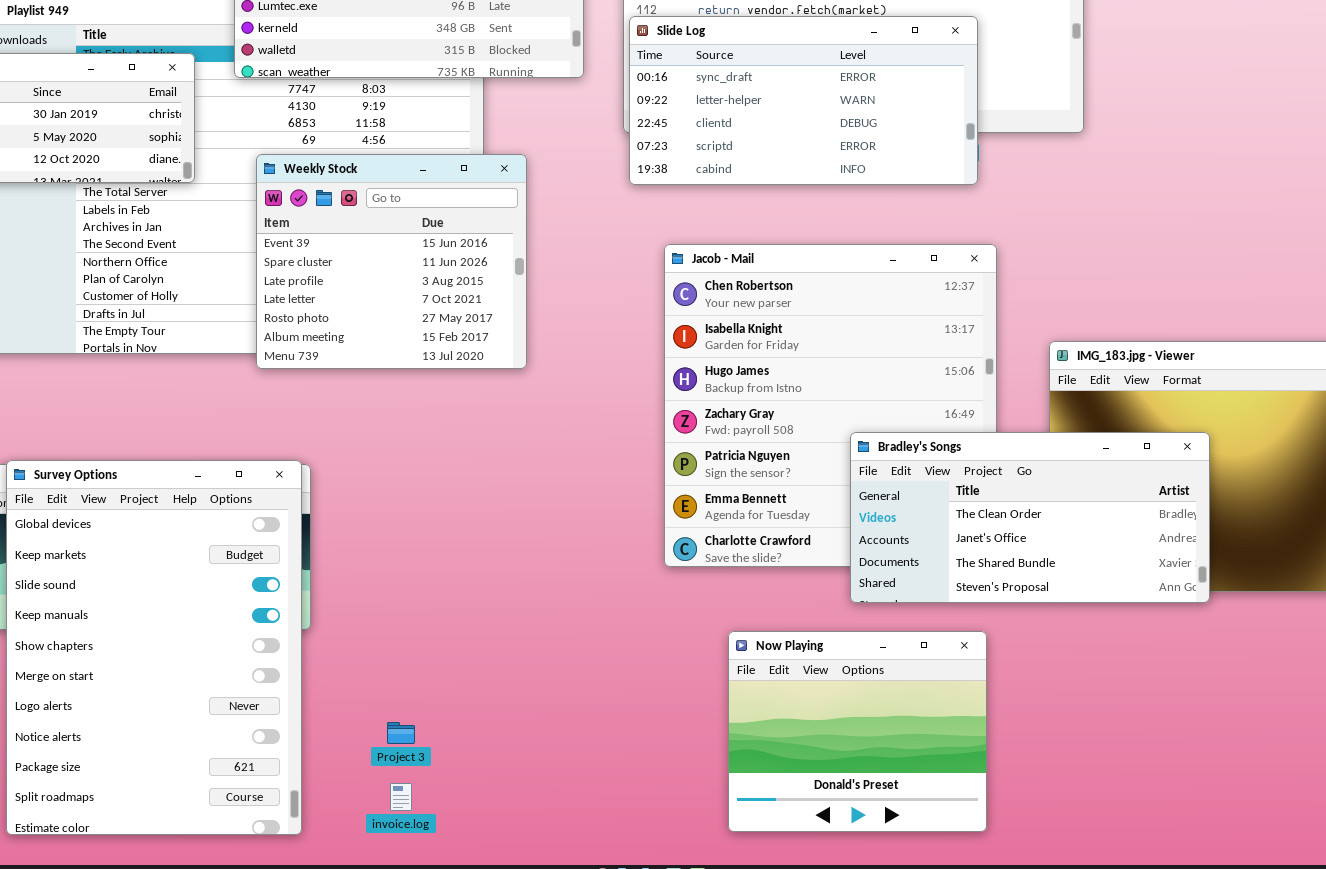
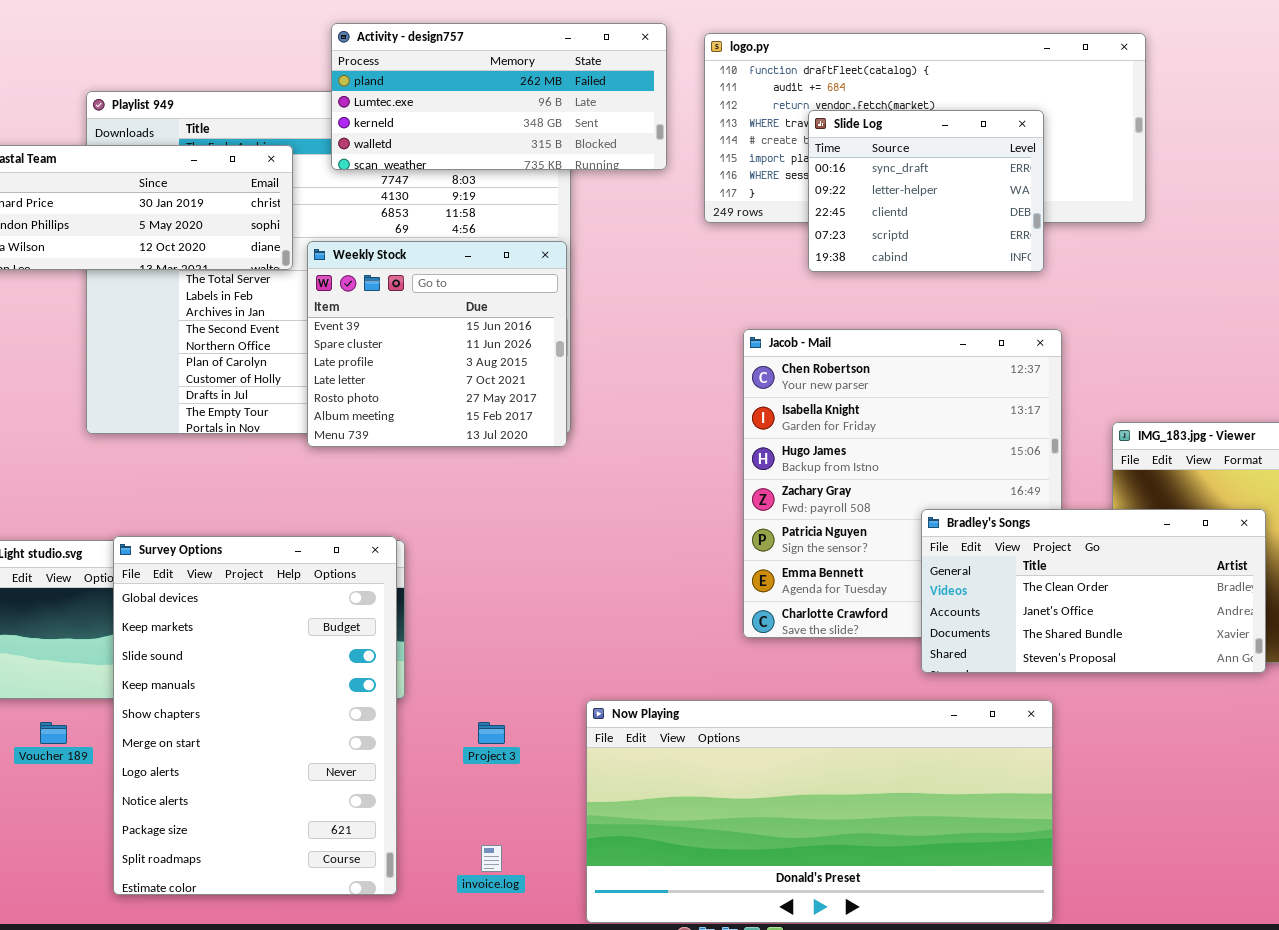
Slide Log: [629,16,978,185] -> [808,110,1044,272], resized
Weekly Stock: [256,154,527,369] -> [307,241,567,447], moved
Now Playing: [728,631,987,832] -> [586,700,1053,923], resized
Project 3: [387,722,415,744] -> [478,722,505,744], moved

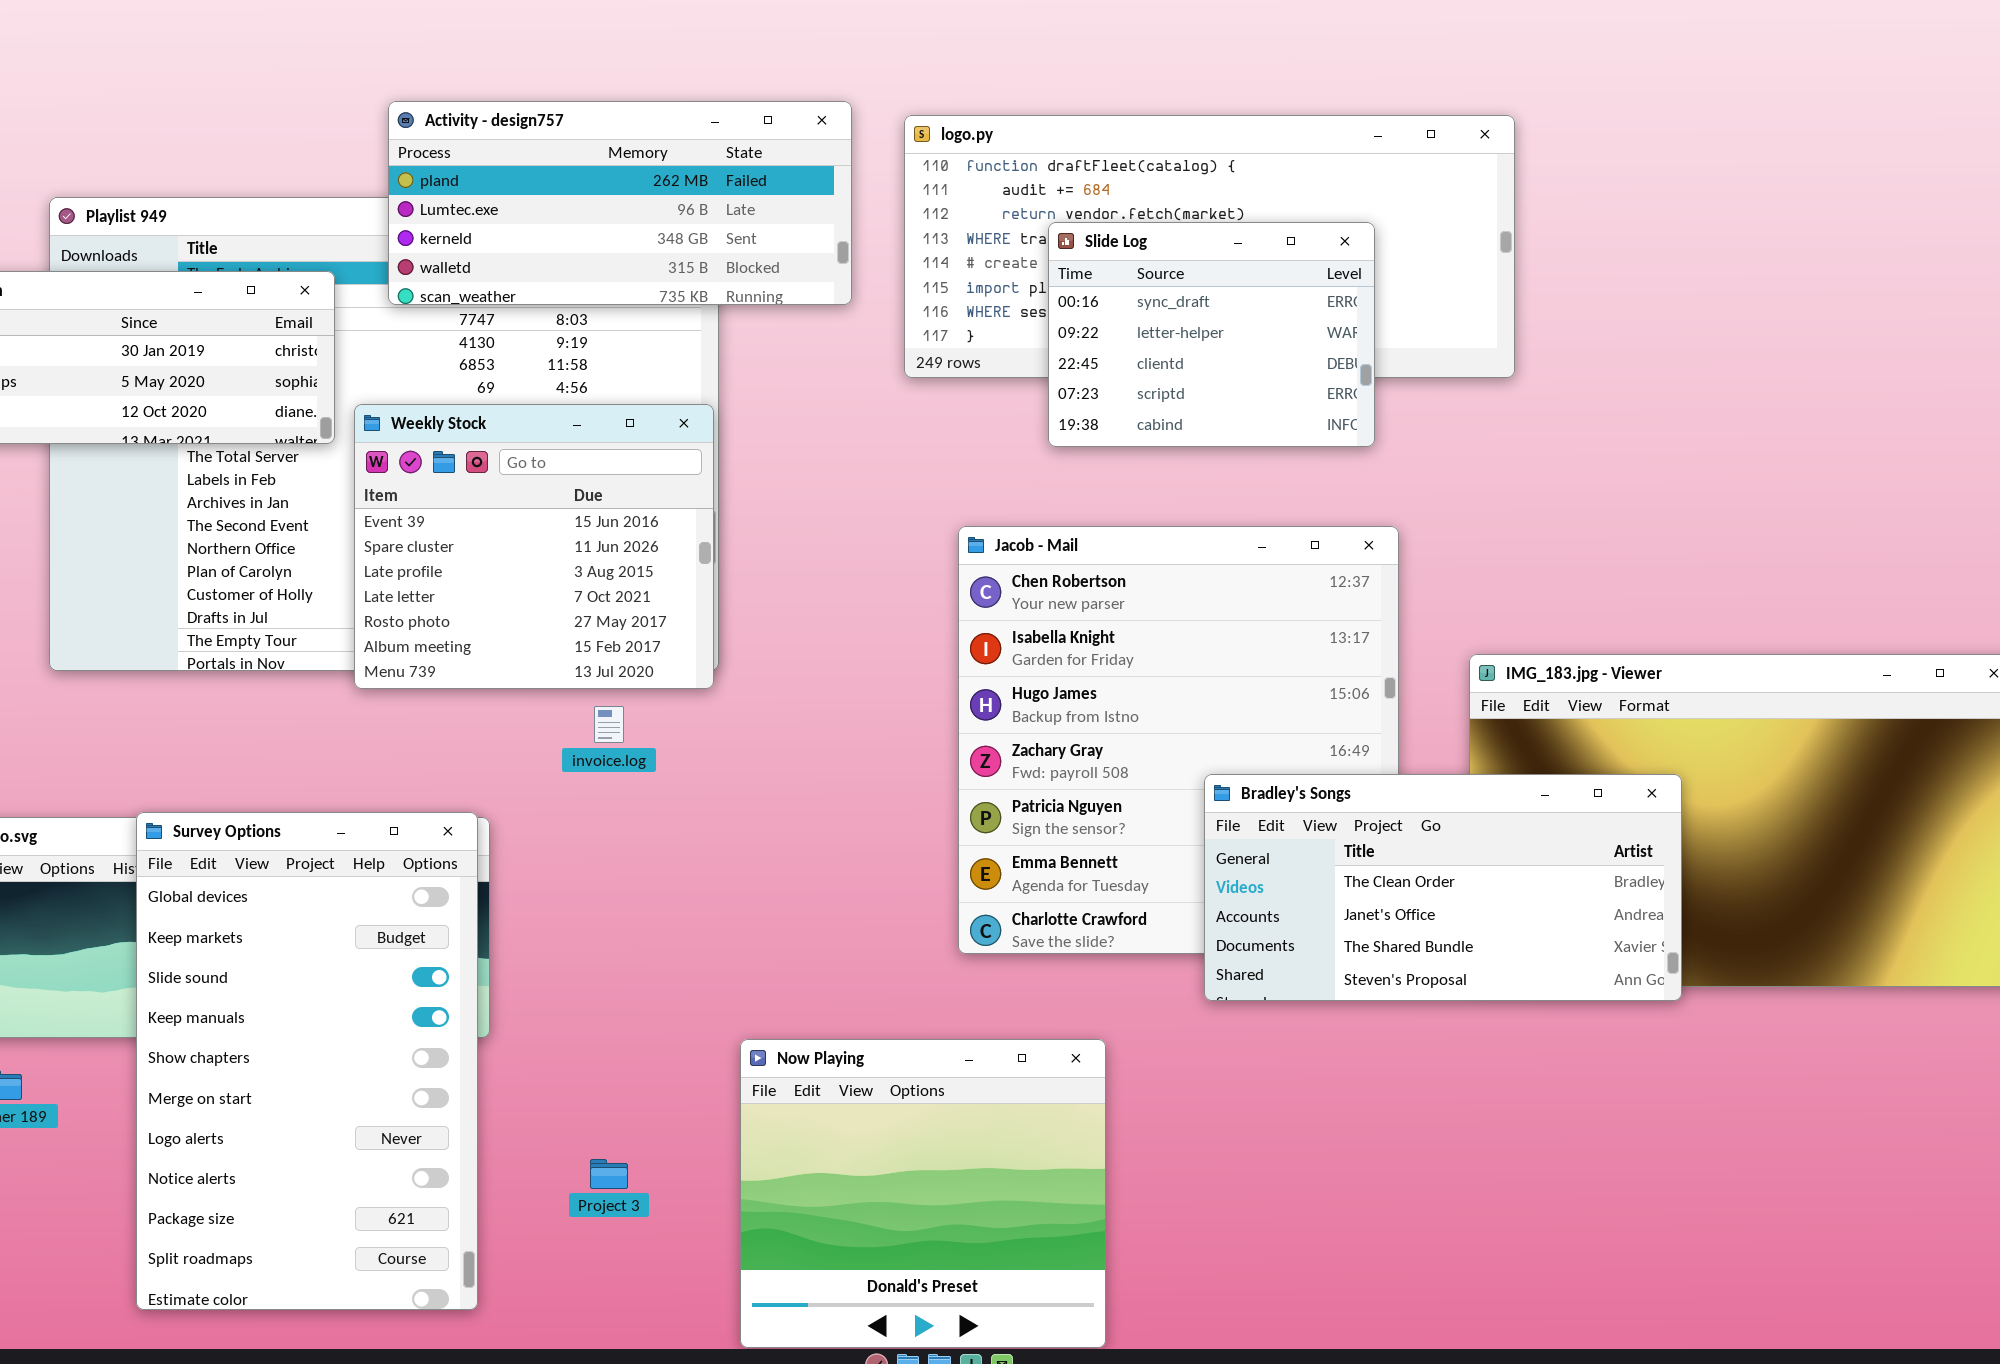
Survey Options: [113,536,397,895] -> [136,812,478,1310], resized
Now Playing: [586,700,1053,923] -> [740,1039,1106,1348], resized
Project 3: [478,722,505,744] -> [590,1159,628,1189], moved
invoice.log: [481,845,502,872] -> [594,706,624,743], moved

